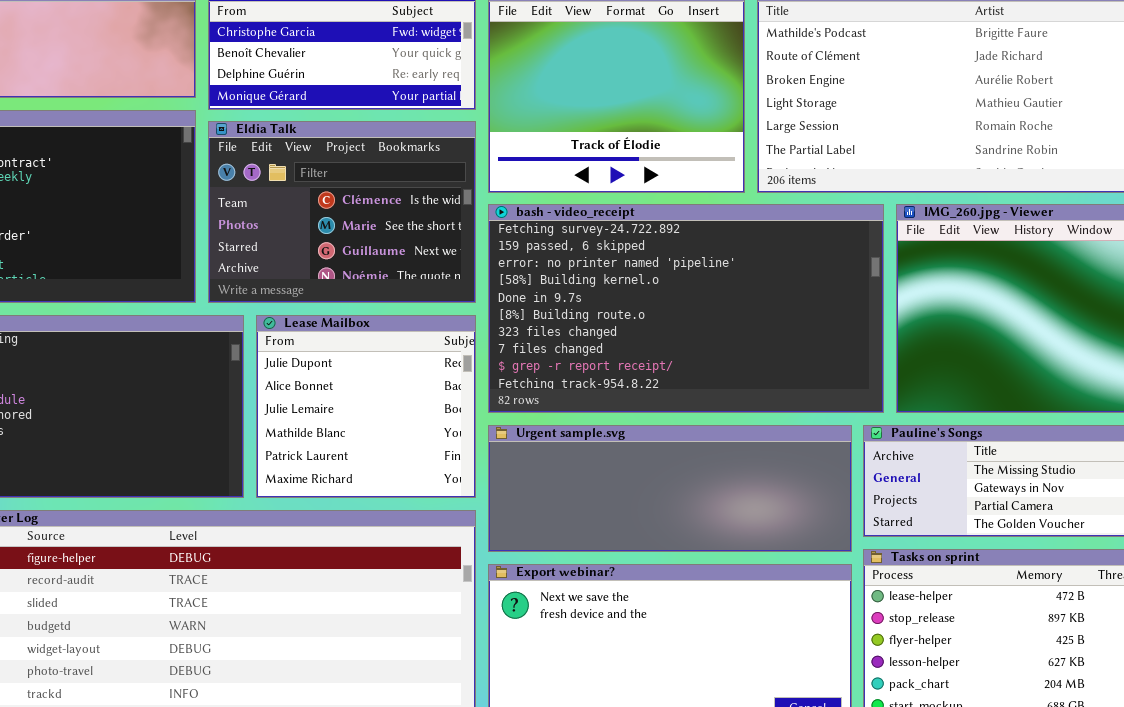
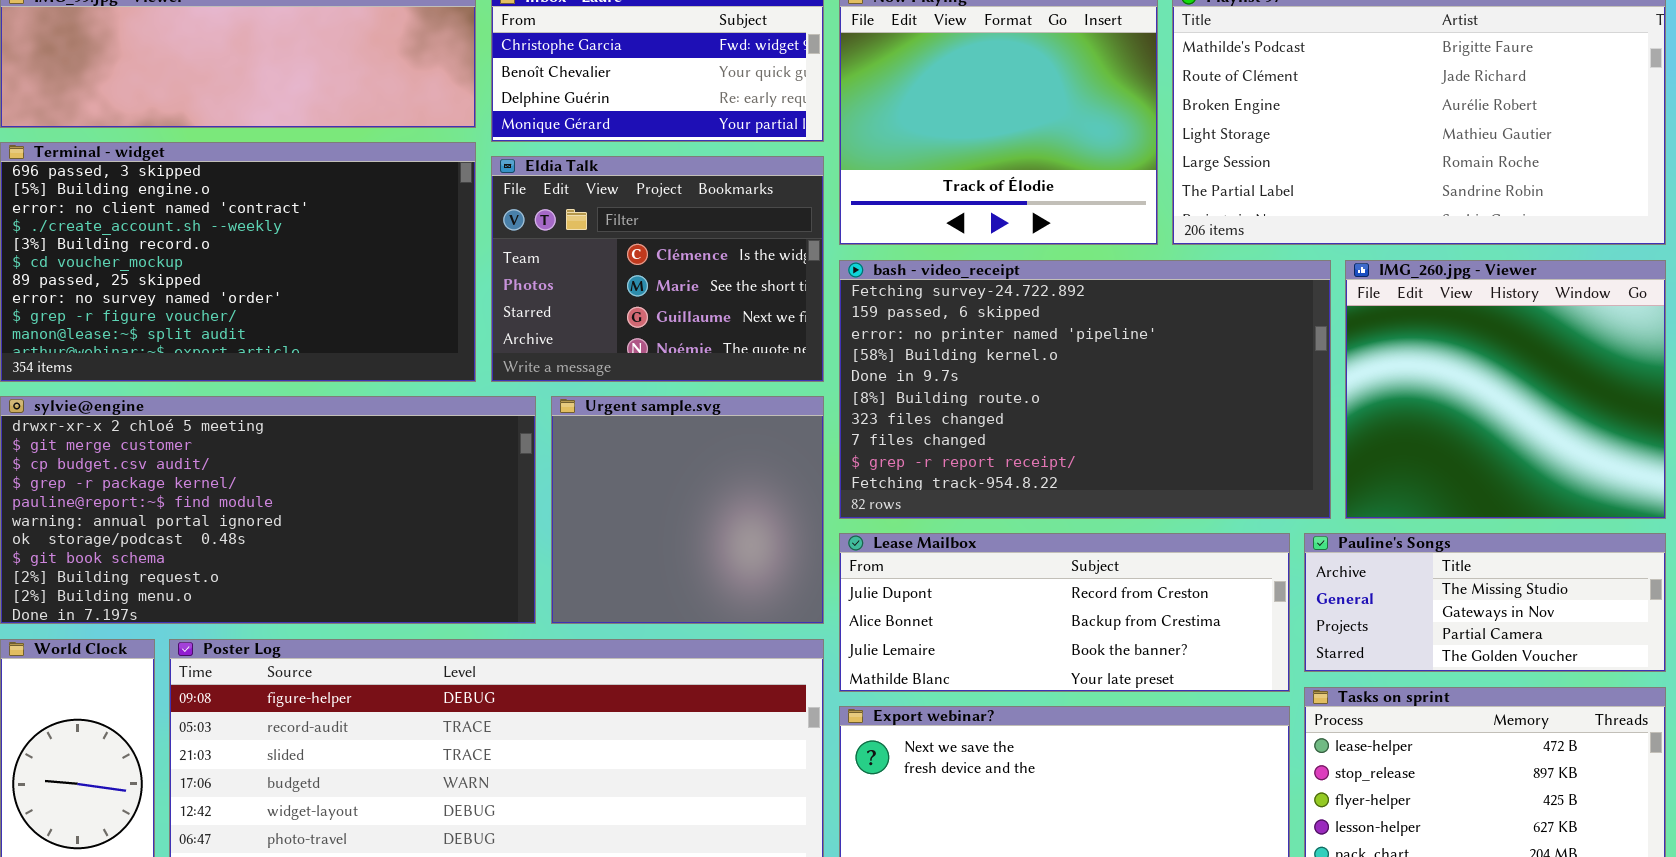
Lease Mailbox: [256,315,476,498] -> [839,533,1290,692], moved, resized
Urgent sample.svg: [488,425,852,552] -> [551,396,824,624], moved, resized

